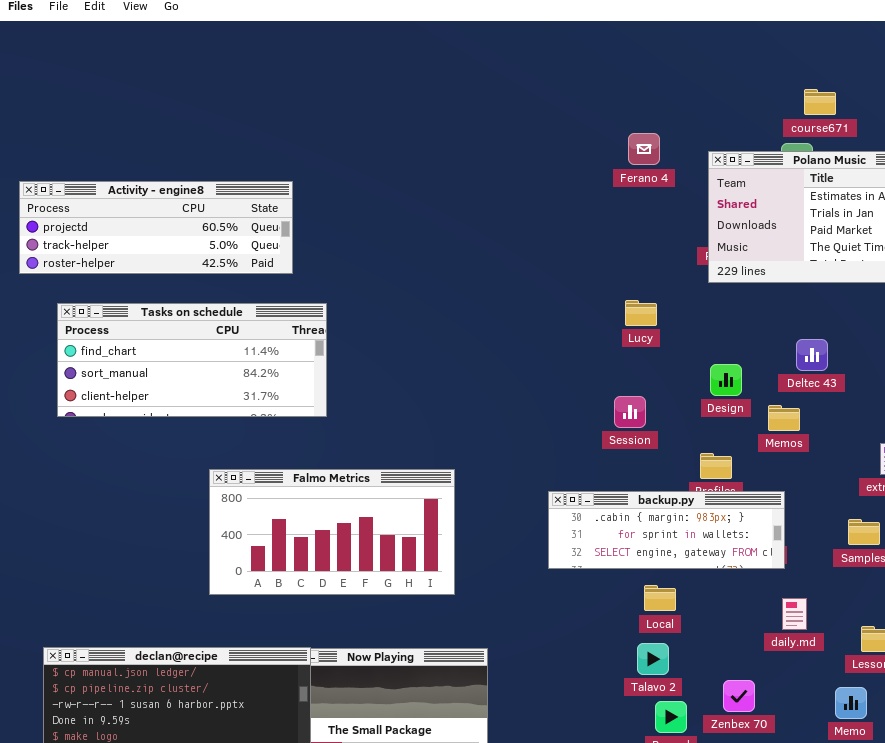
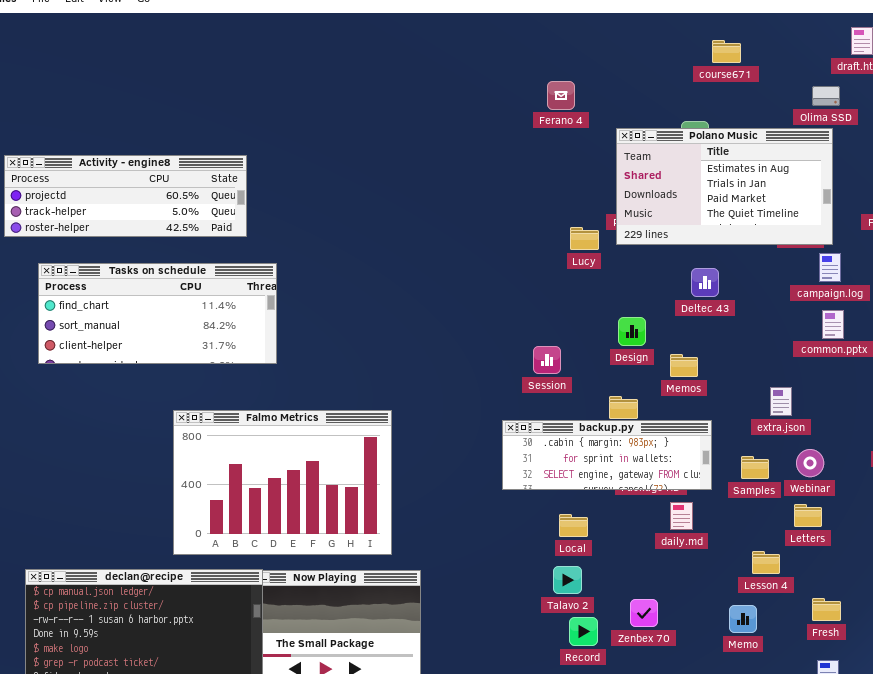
course671: [804,89,836,115] -> [712,40,741,63], moved
Ferano 4: [628,133,660,165] -> [547,81,575,110], moved
Lucy: [625,300,657,326] -> [570,227,599,250], moved
Deltec 43: [796,339,828,371] -> [691,268,719,297], moved
Falmo Metrics: [209,469,455,595] -> [173,410,392,555], resized
backup.py: [548,491,785,569] -> [502,420,712,490], moved
daily.md: [782,598,807,630] -> [670,502,693,530], moved

